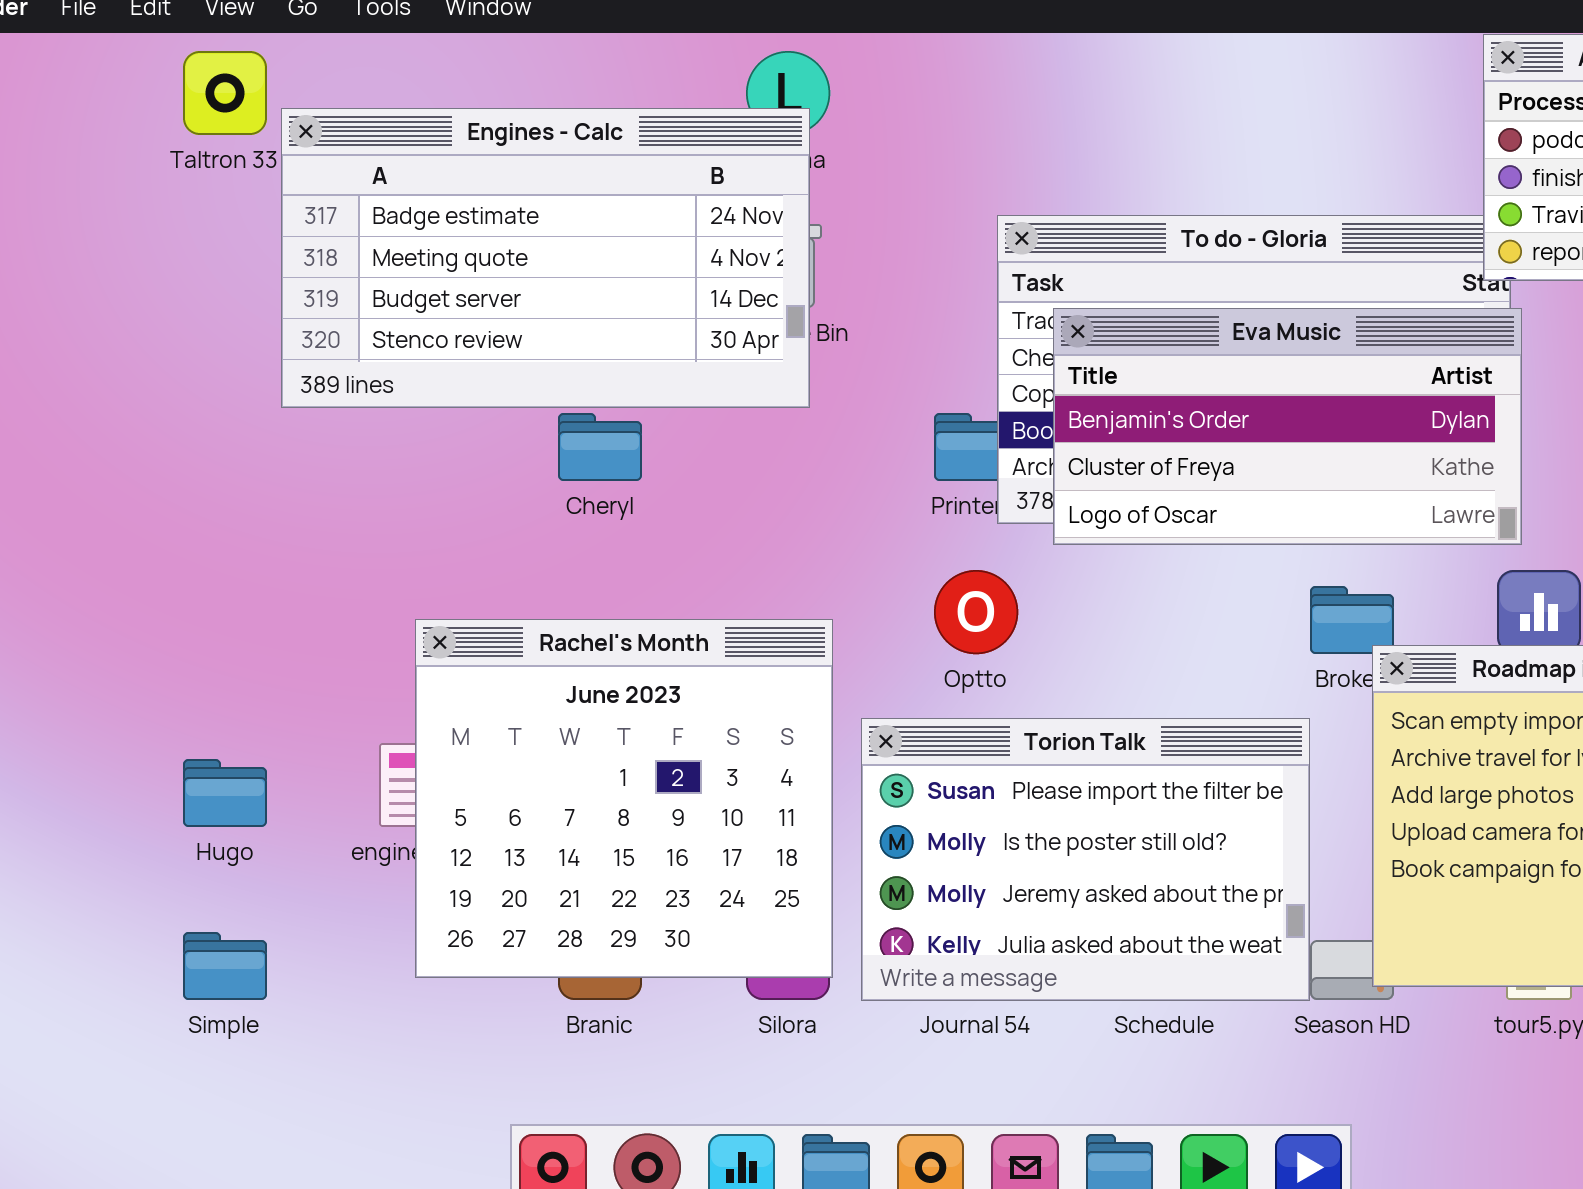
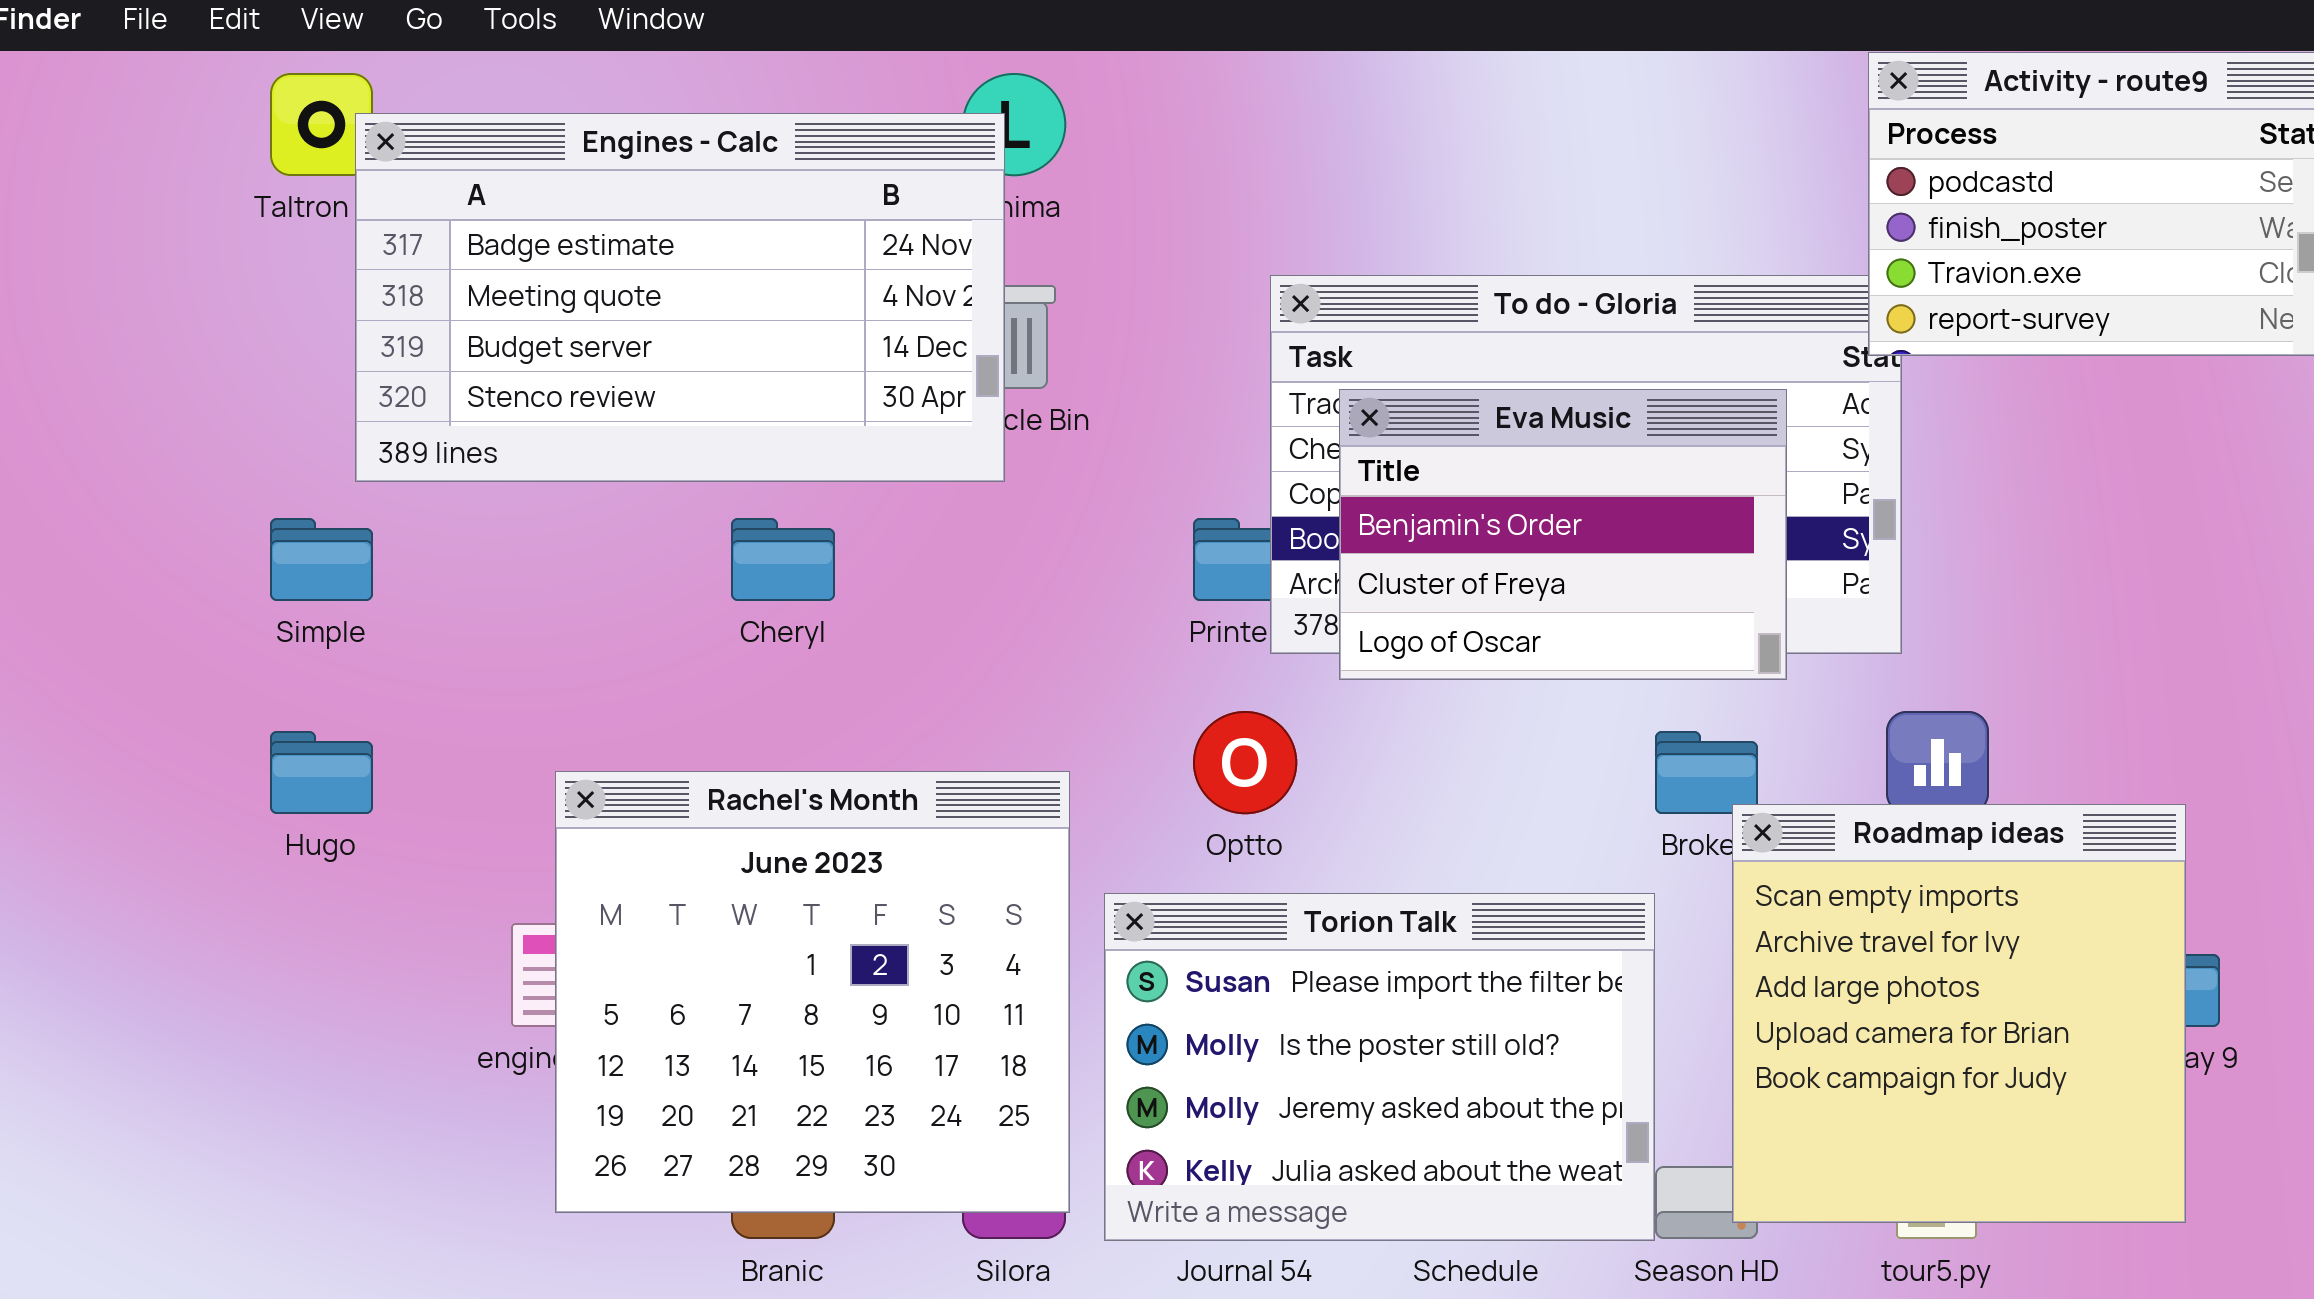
Engines - Calc: [281,108,810,408] -> [355,113,1005,482], moved
Eva Music: [1053,308,1522,545] -> [1339,389,1787,680], resized
Hugo: [183,759,267,827] -> [270,731,373,814], moved
Simple: [183,932,267,1000] -> [270,518,373,601], moved

